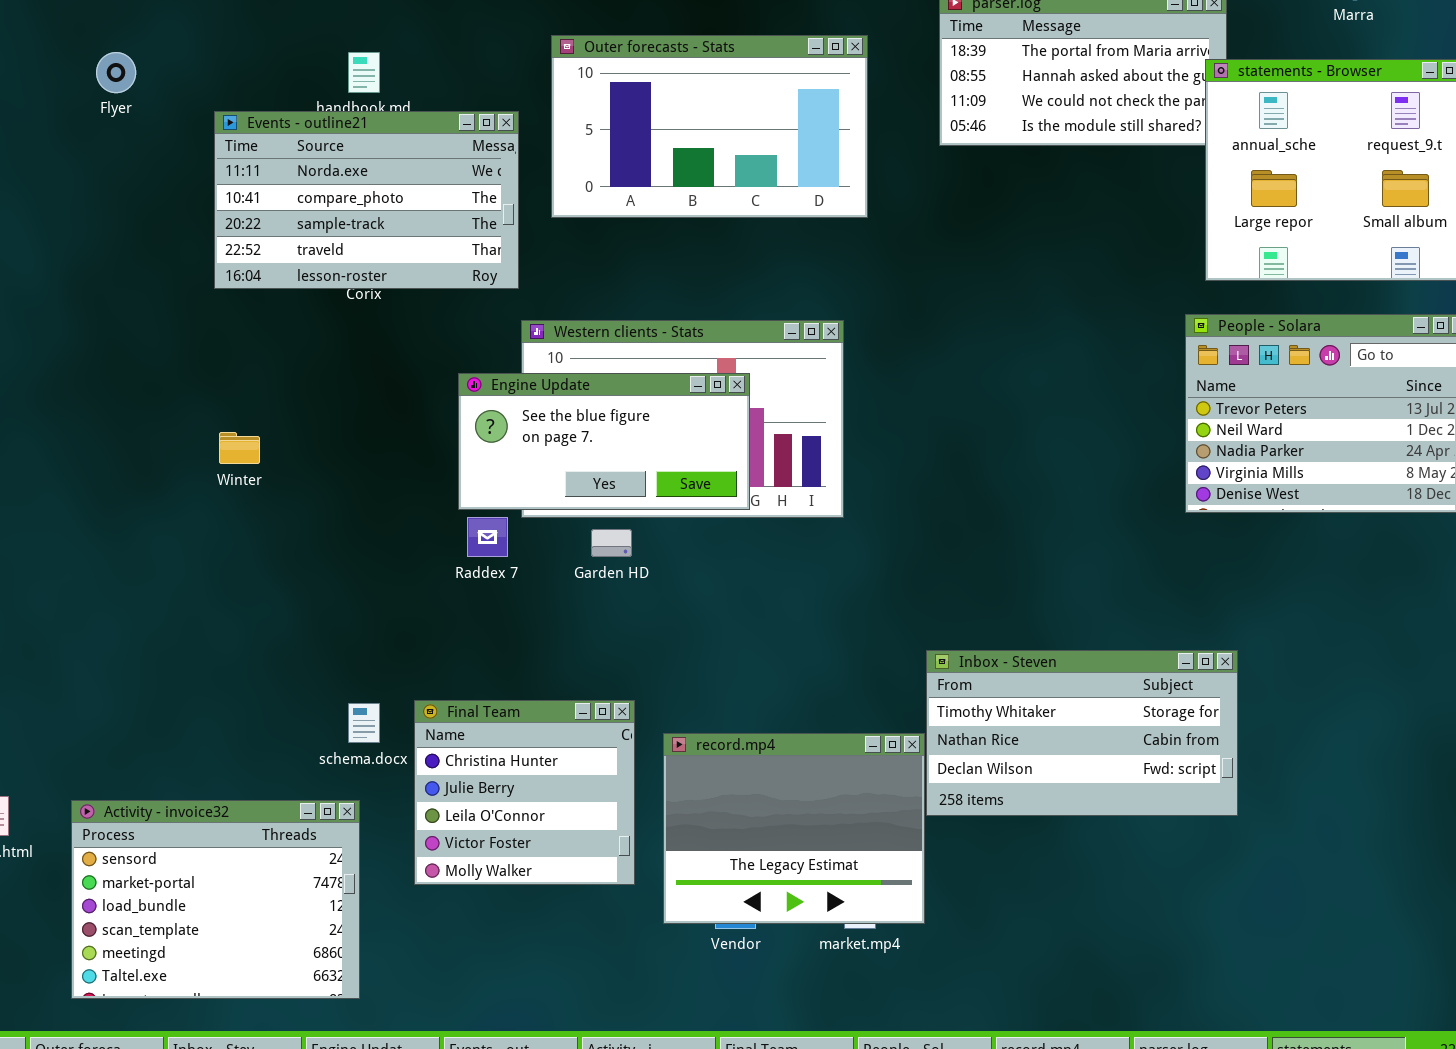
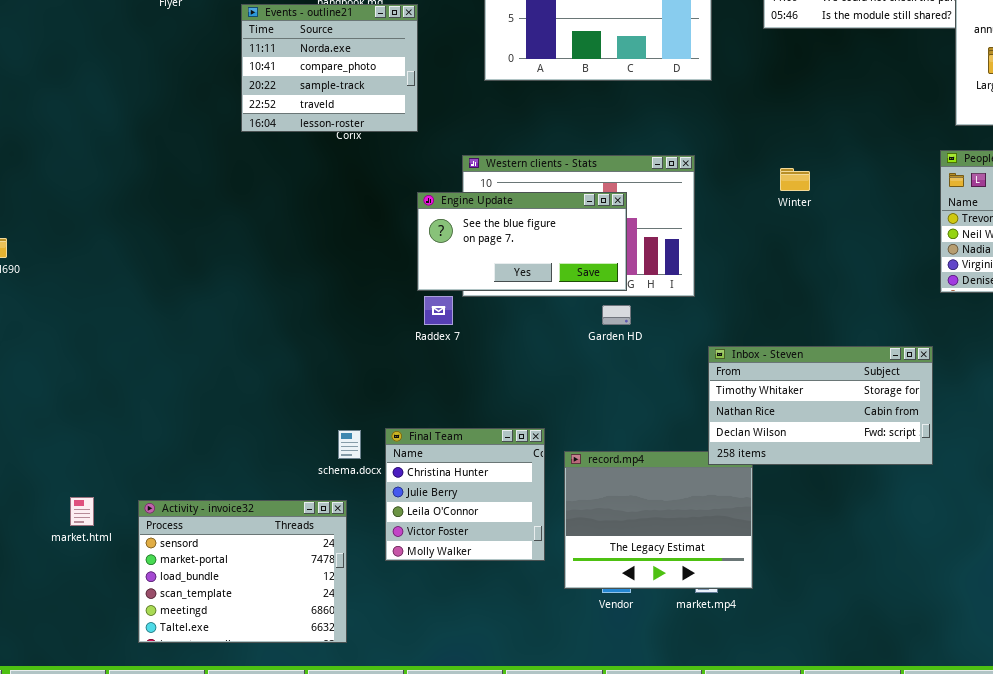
Events - outline21: [214,111,519,289] -> [241,4,418,132], resized
Winter: [219,432,260,464] -> [780,168,810,191], moved
Garden HD: [591,529,632,557] -> [602,305,631,325], moved
Inbox - Steven: [926,650,1238,816] -> [708,346,933,465], moved

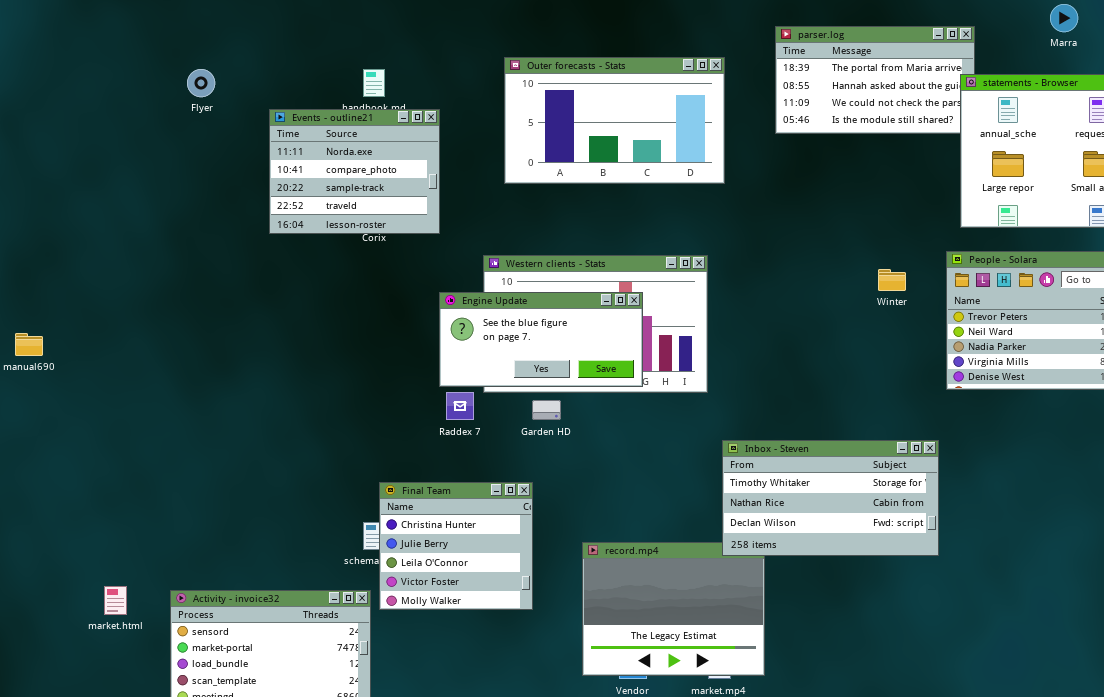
Winter: [780,168,810,191] -> [878,269,906,291], moved
Garden HD: [602,305,631,325] -> [532,400,561,420], moved
Final Team: [385,428,545,561] -> [379,482,533,610], moved

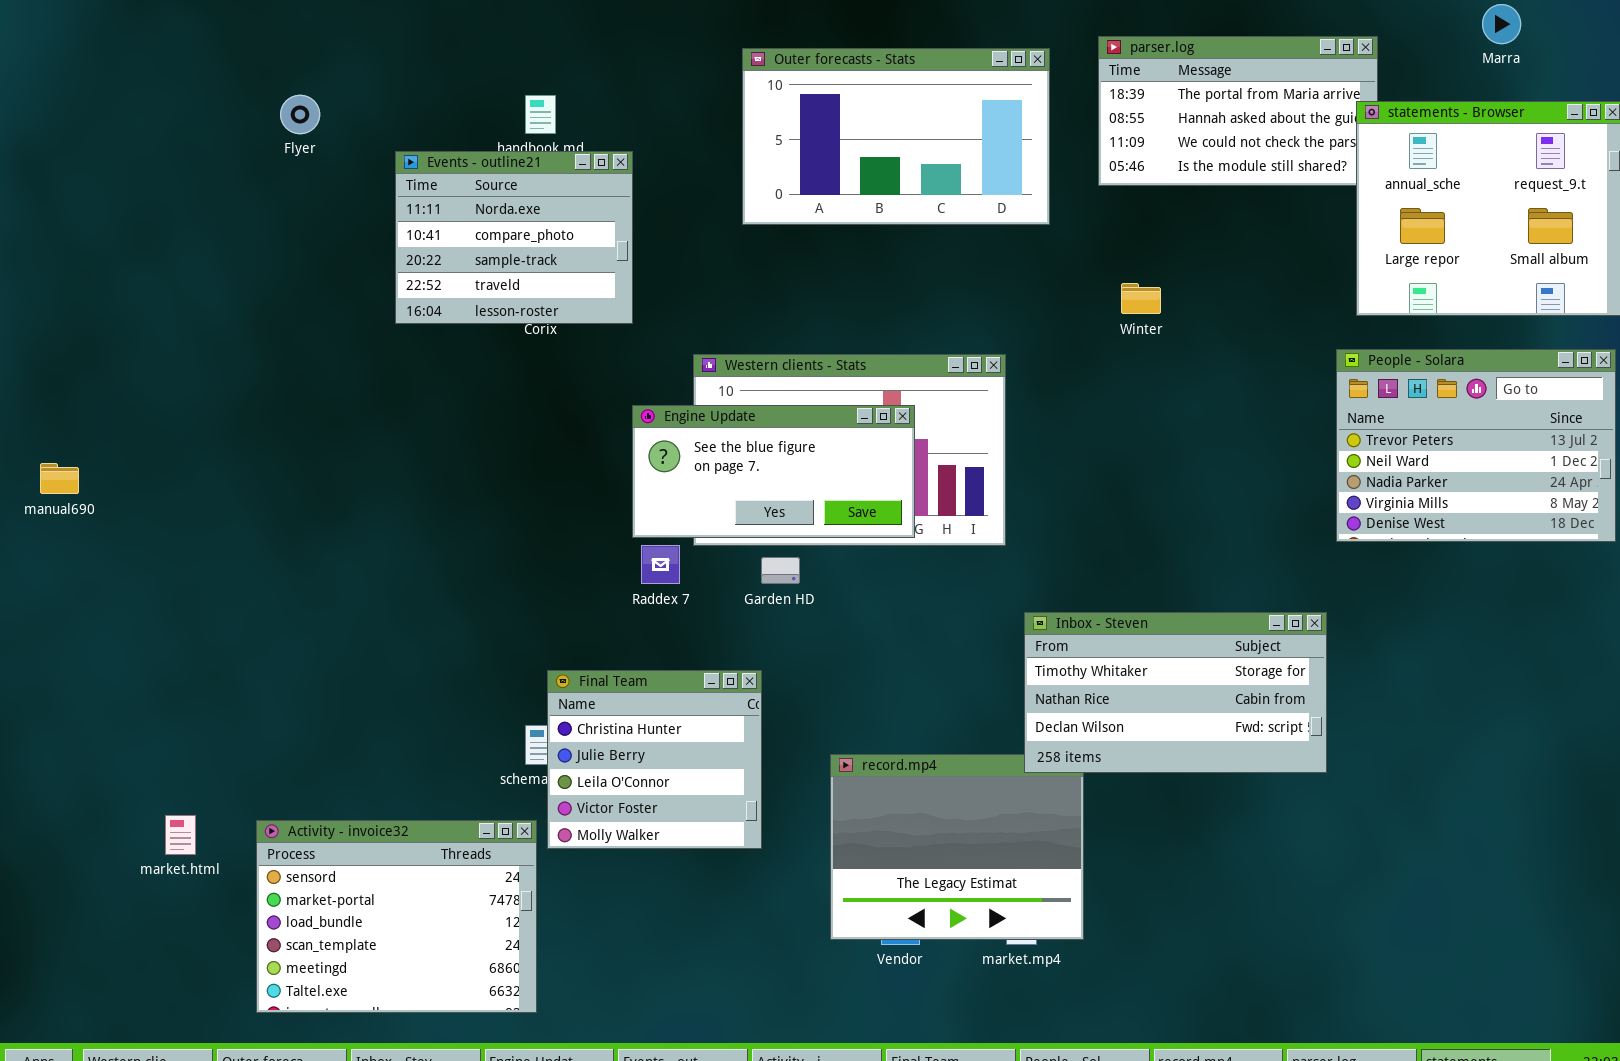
Outer forecasts - Stats: [504,57,725,184] -> [742,48,1050,225], moved
Winter: [878,269,906,291] -> [1121,283,1161,314], moved

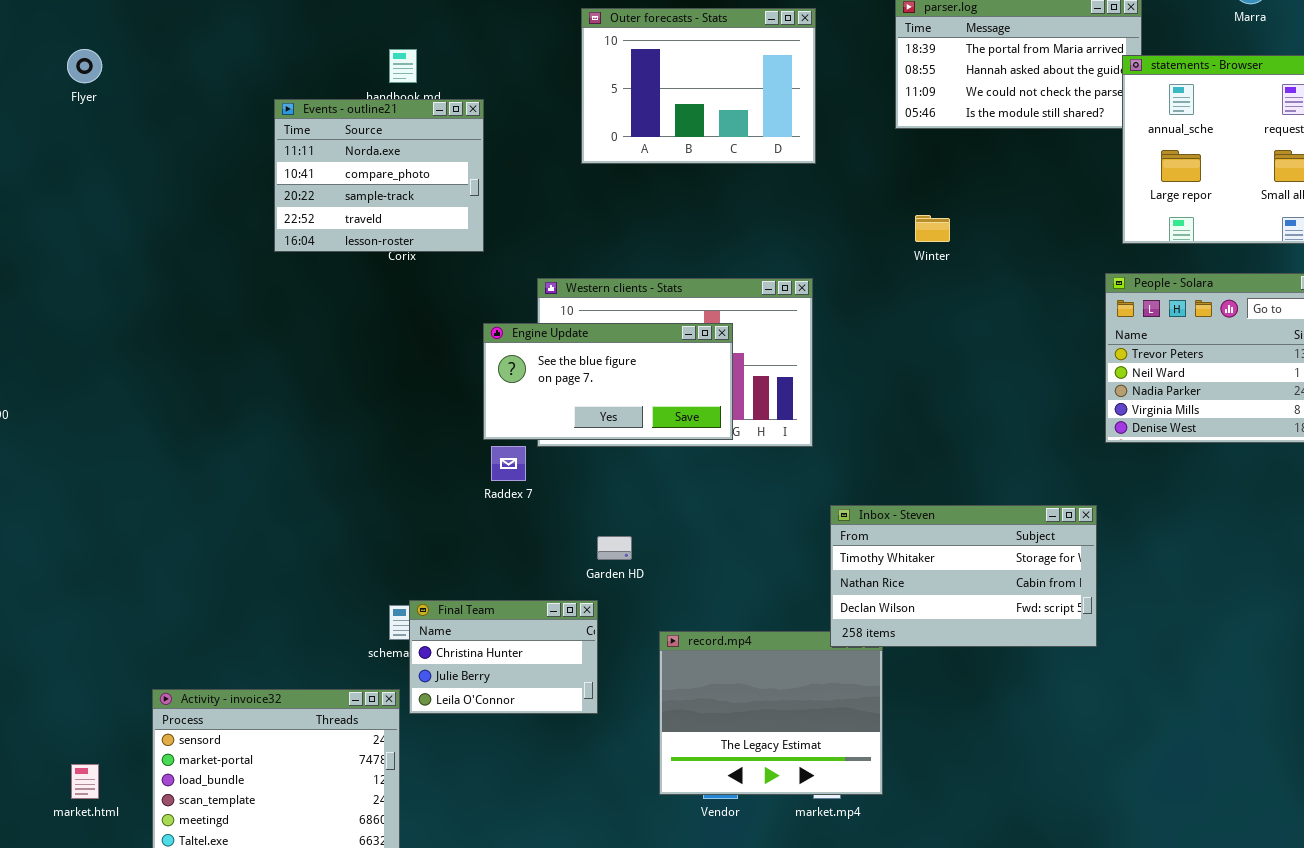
Outer forecasts - Stats: [742,48,1050,225] -> [581,8,816,164], resized
Flyer: [280,95,320,134] -> [67,49,102,83], moved
Garden HD: [761,557,800,584] -> [597,536,632,560], moved
Final Team: [547,670,762,849] -> [409,600,598,714], resized
market.html: [165,815,196,855] -> [71,764,99,799], moved

